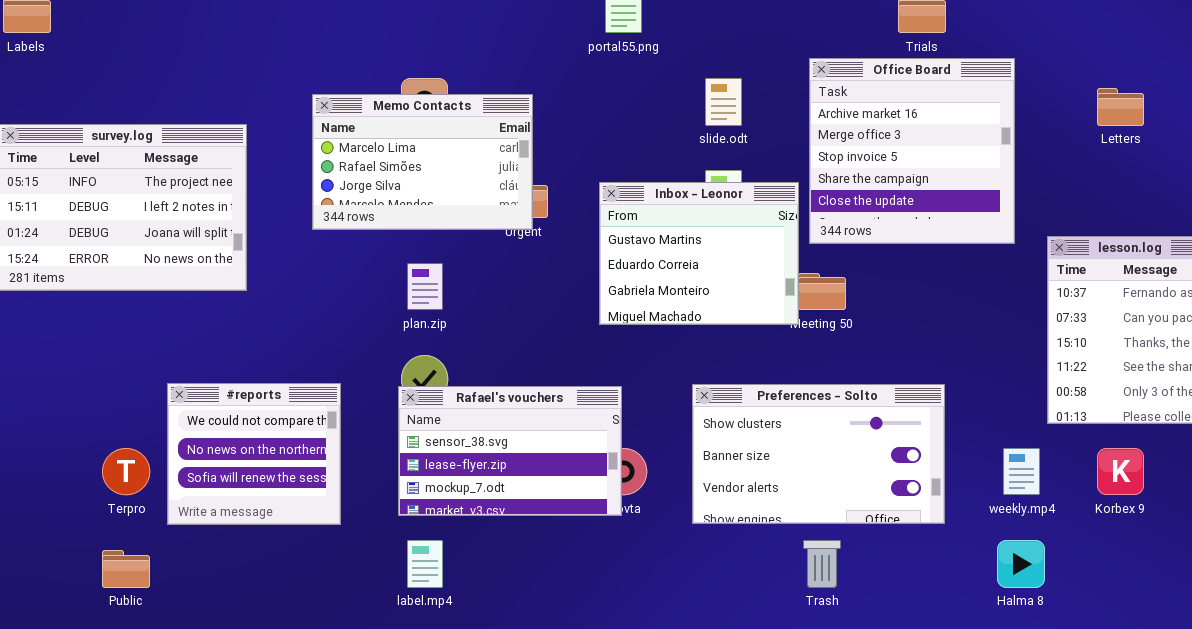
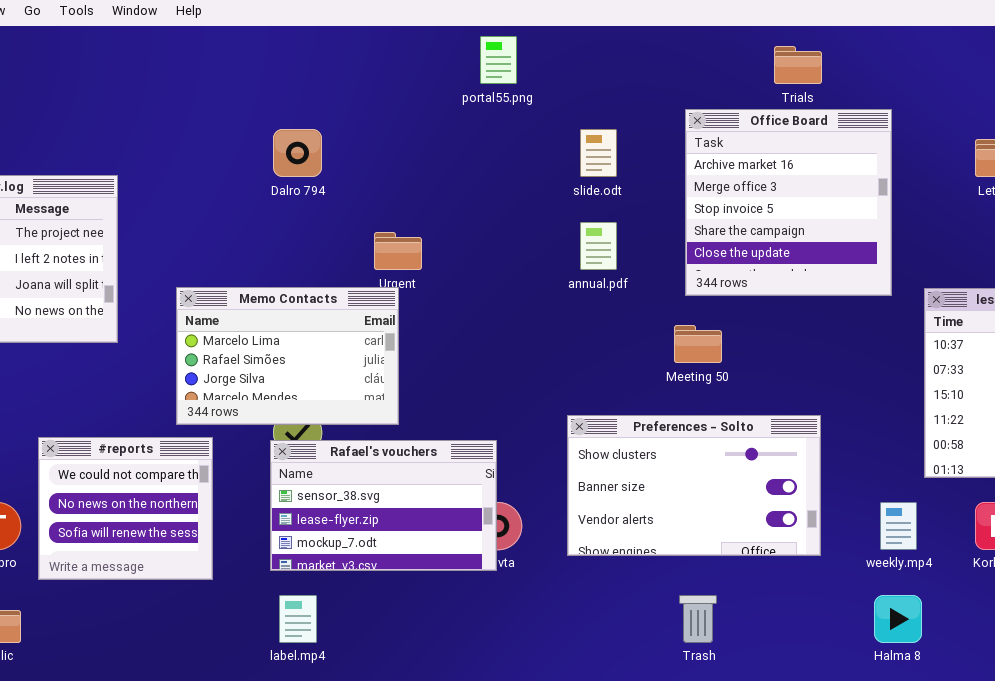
Memo Contacts: [312,94,533,230] -> [176,287,399,425], moved
Inbox - Leonor: [599,182,799,325] -> none, closed
Preferences - Solto: [692,384,945,524] -> [567,415,821,556], moved

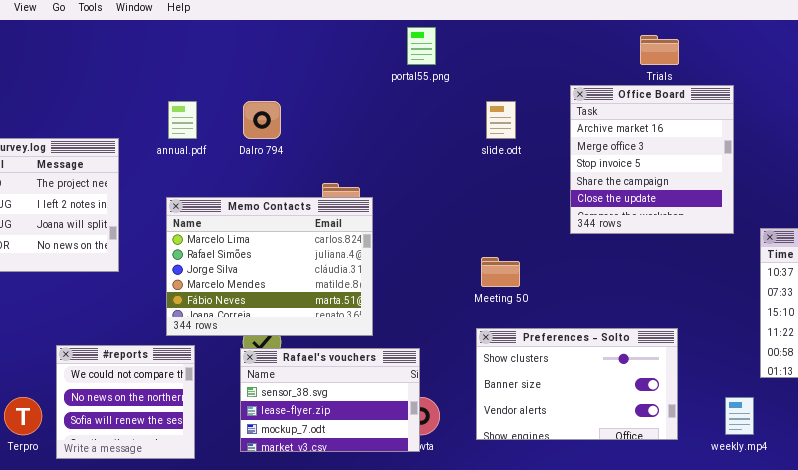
annual.pdf: [580,222,617,270] -> [168,101,197,139], moved
Memo Contacts: [176,287,399,425] -> [166,197,373,336], resized
Meeting 50: [674,325,722,363] -> [481,257,520,287], moved

